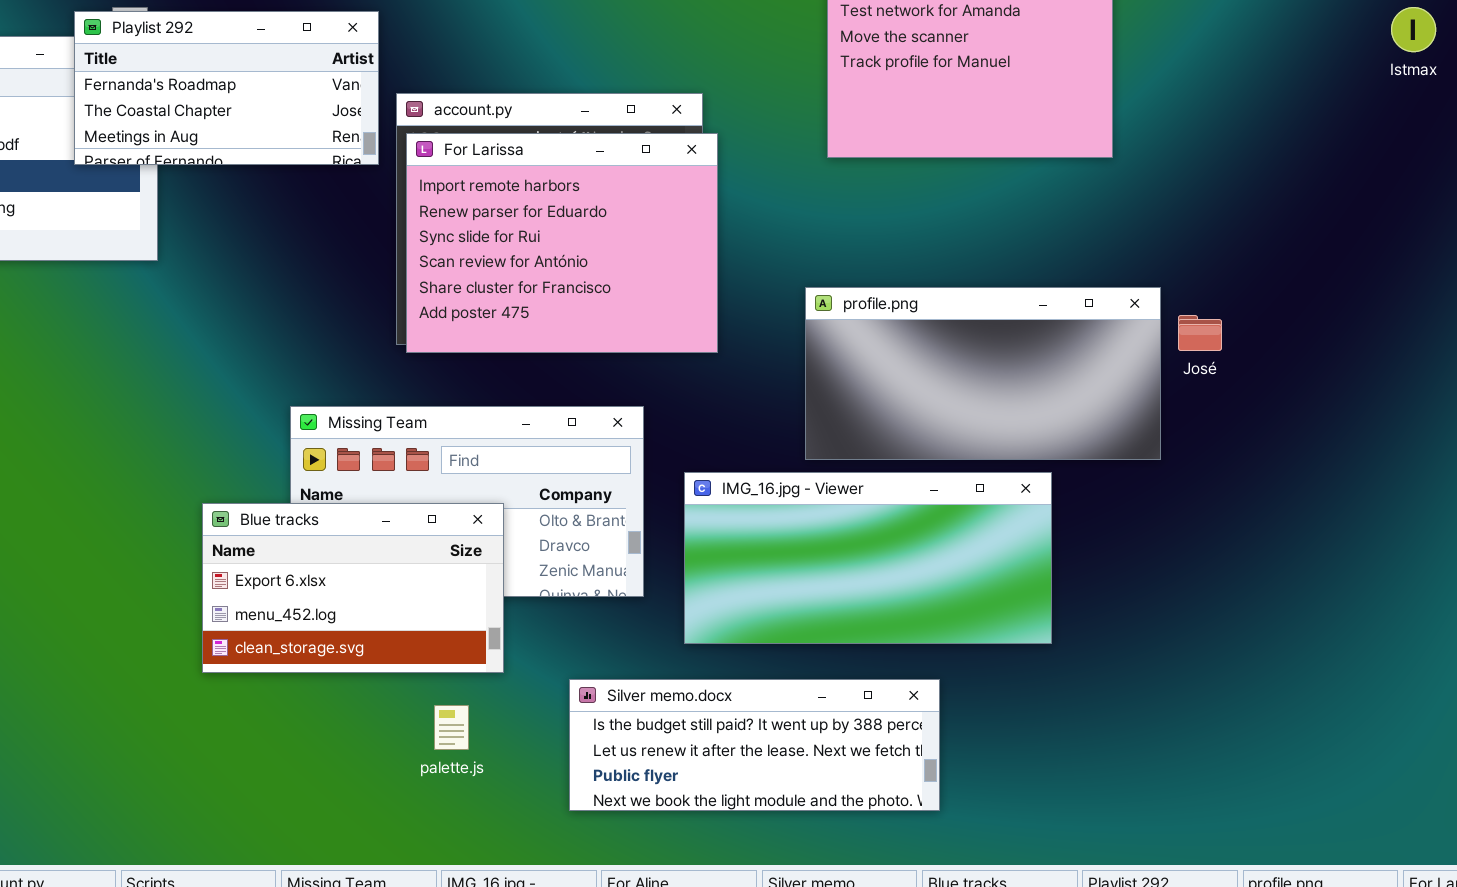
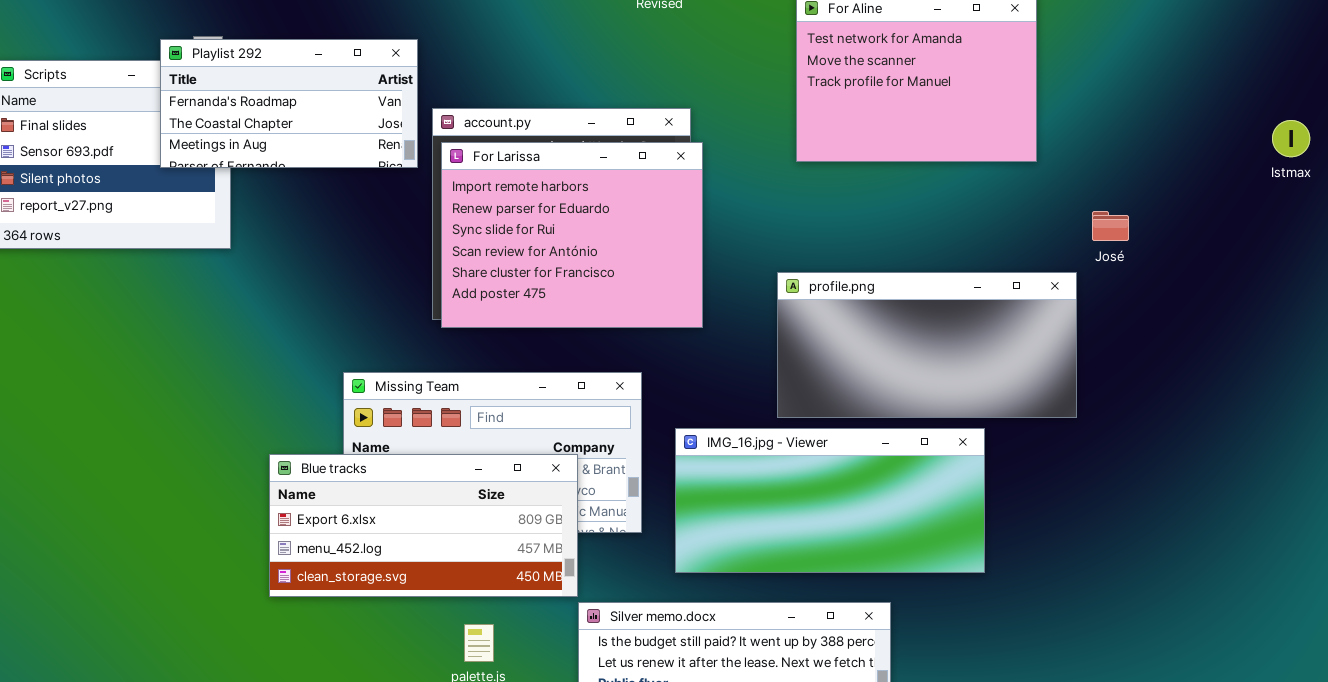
Istmax: [1391,7,1436,52] -> [1272,120,1310,157], moved
José: [1178,315,1222,351] -> [1092,211,1129,241], moved
Blue tracks: [202,503,504,673] -> [269,454,578,597], resized

